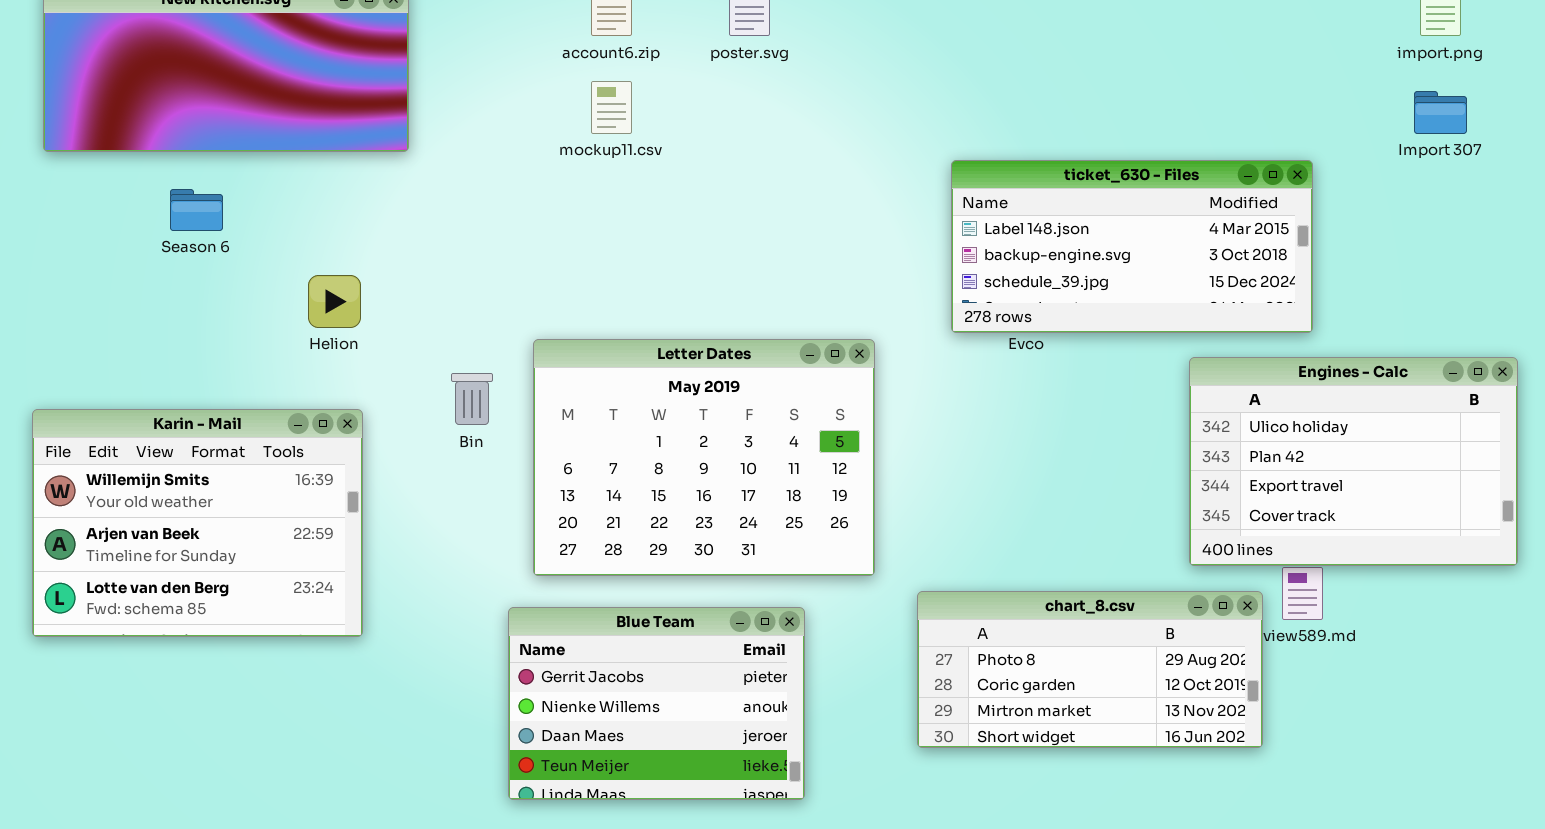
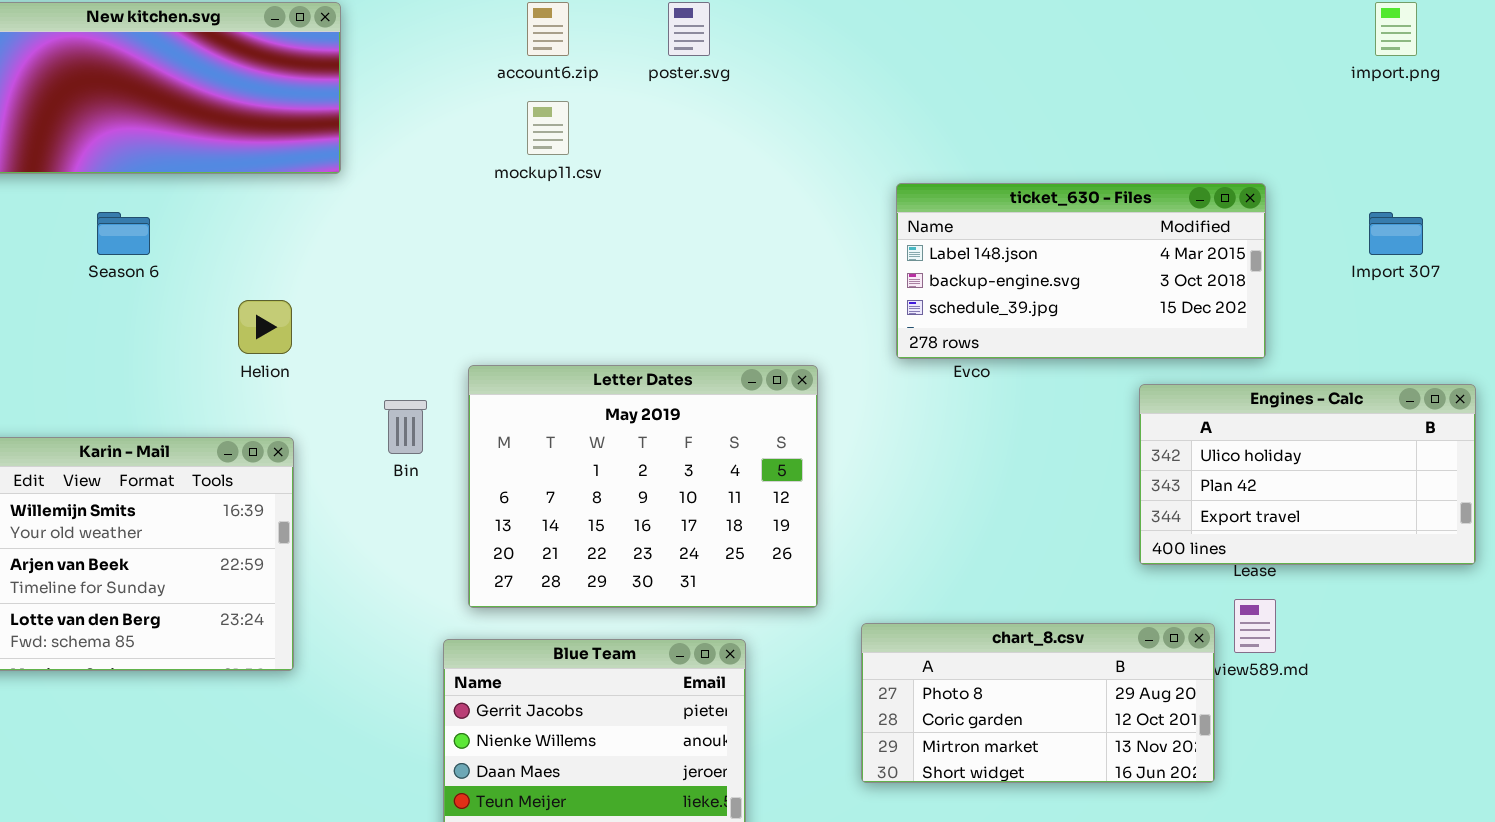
Import 307: [1414,91,1467,134] -> [1369,212,1423,255], moved
Engines - Calc: [1189,357,1518,566] -> [1139,384,1476,565], resized

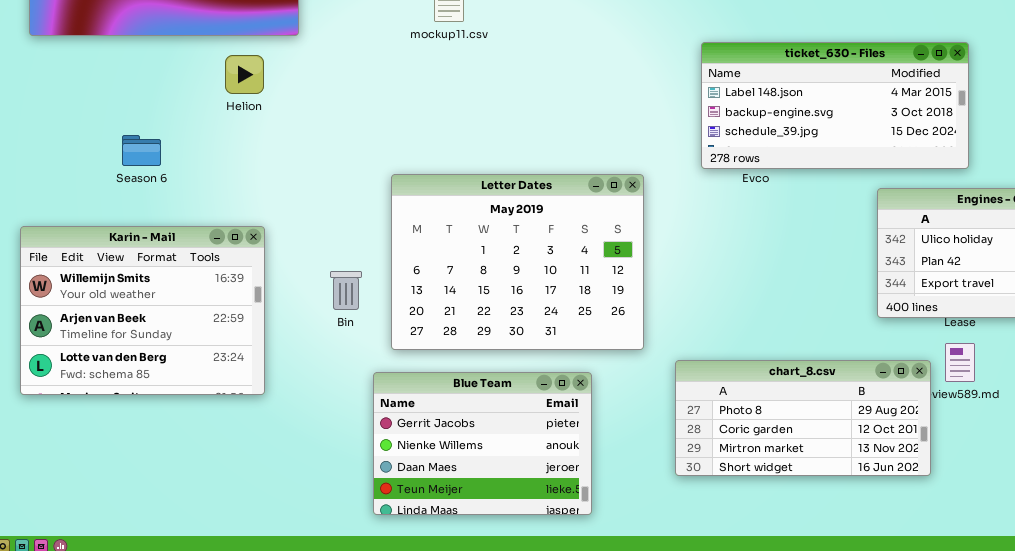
Season 6: [97,212,150,255] -> [122,135,161,166], moved
Helion: [238,300,292,354] -> [225,55,264,94], moved
Bin: [384,400,427,454] -> [330,271,362,310], moved

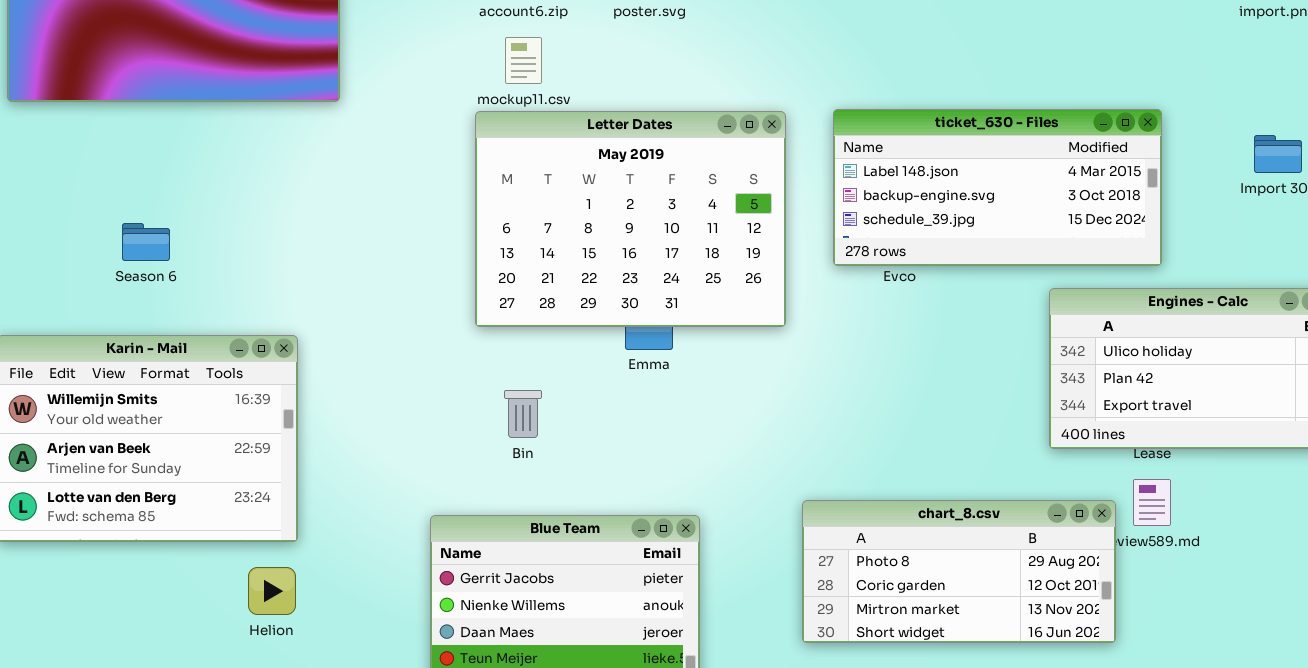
Helion: [225,55,264,94] -> [248,567,296,615], moved
Letter Dates: [391,174,644,350] -> [475,111,786,327], moved
Bin: [330,271,362,310] -> [504,390,542,438], moved

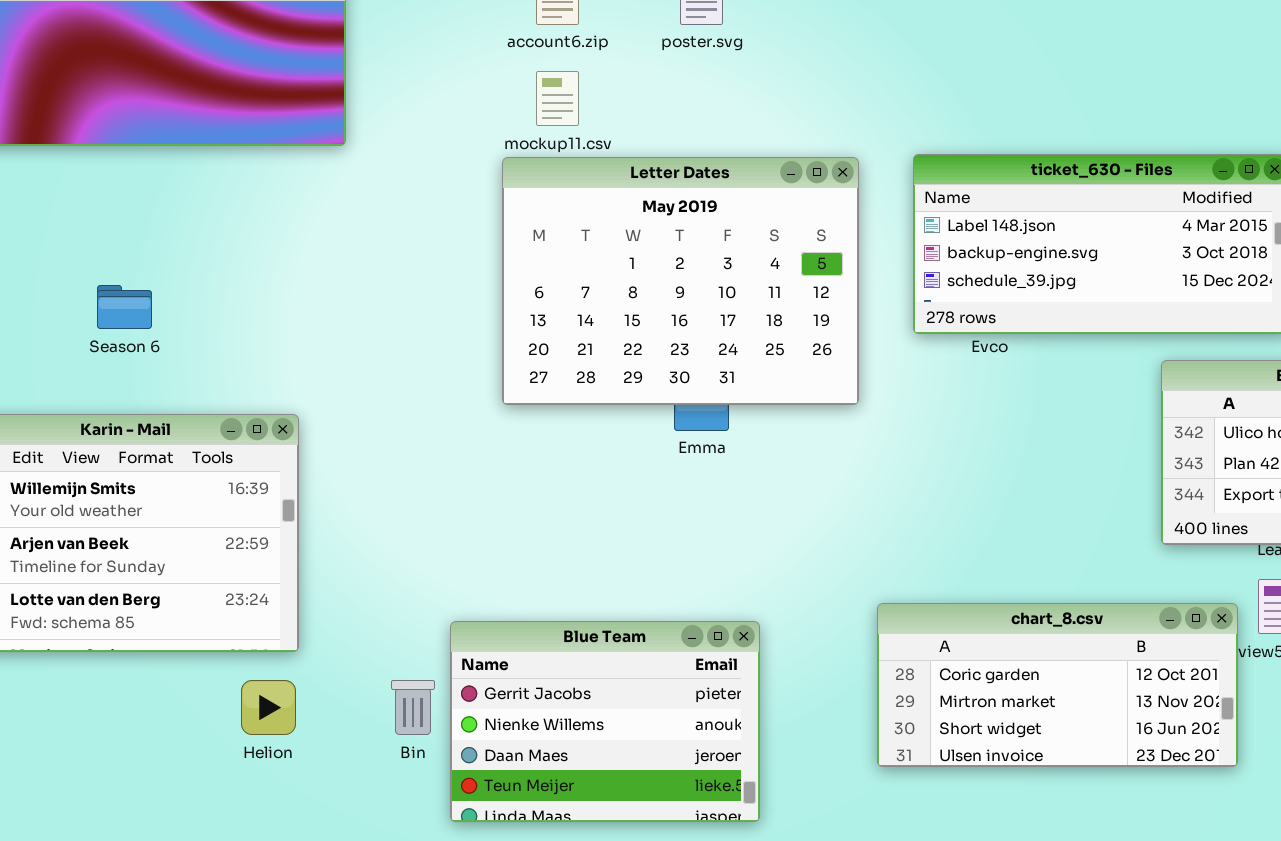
Bin: [504,390,542,438] -> [391,680,435,735], moved
chart_8.csv: [802,500,1116,643] -> [877,603,1238,767], scrolled down 1 row

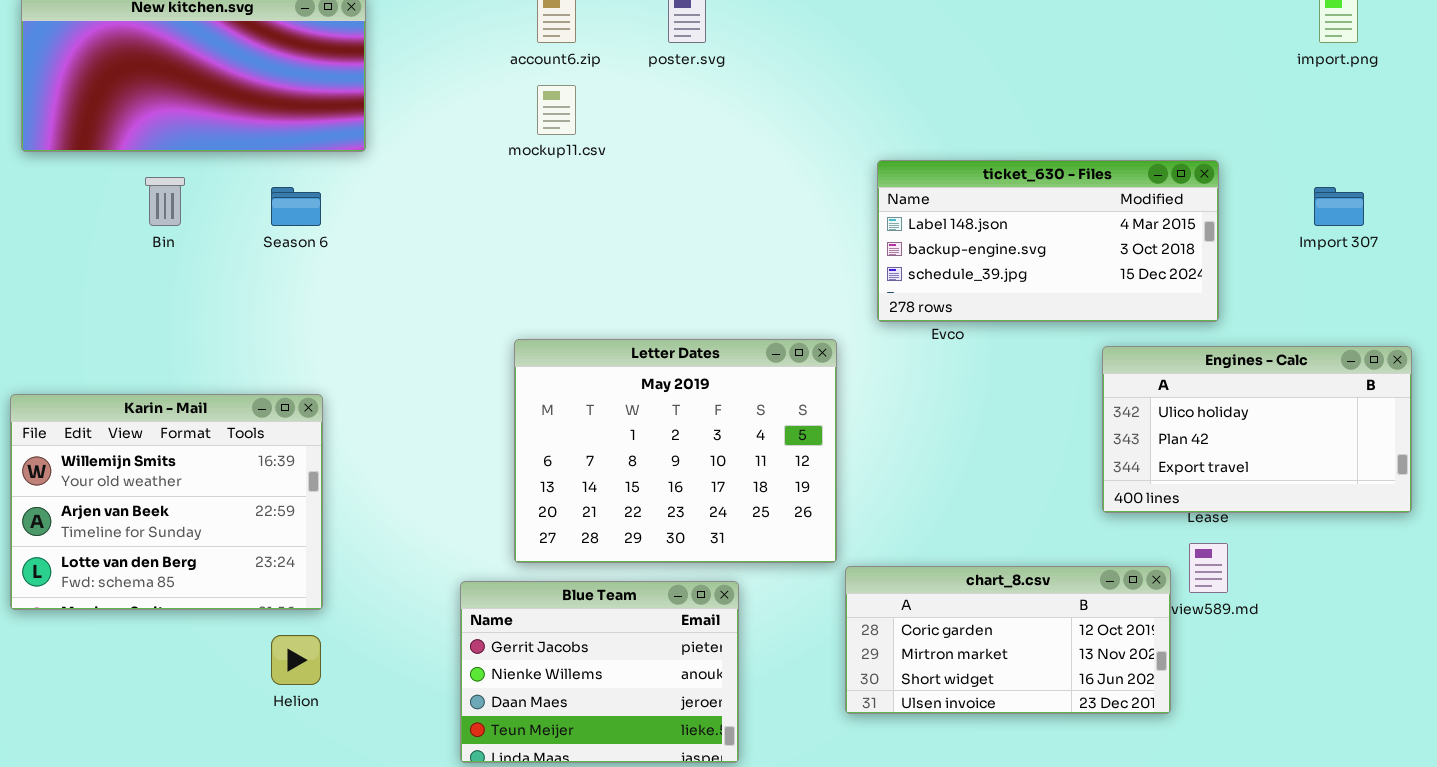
Letter Dates: [502,157,859,405] -> [514,339,837,563], moved
Season 6: [97,285,152,329] -> [271,187,321,226], moved
Bin: [391,680,435,735] -> [145,177,185,226], moved

